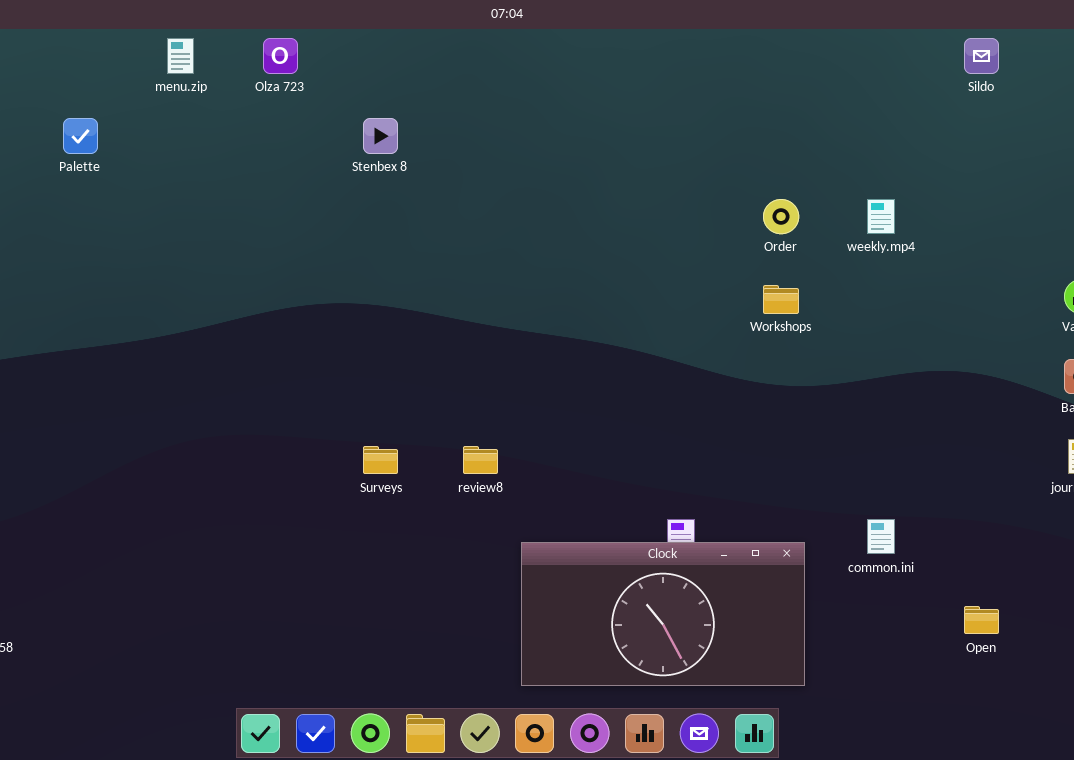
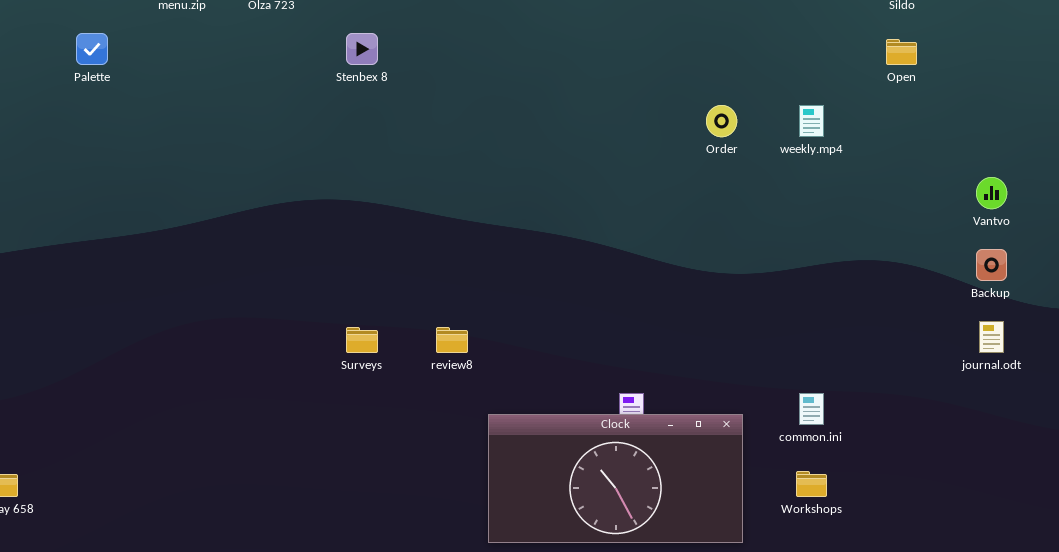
Workshops: [763,285,799,314] -> [796,471,827,497], moved
Open: [964,606,999,634] -> [886,39,917,65], moved

